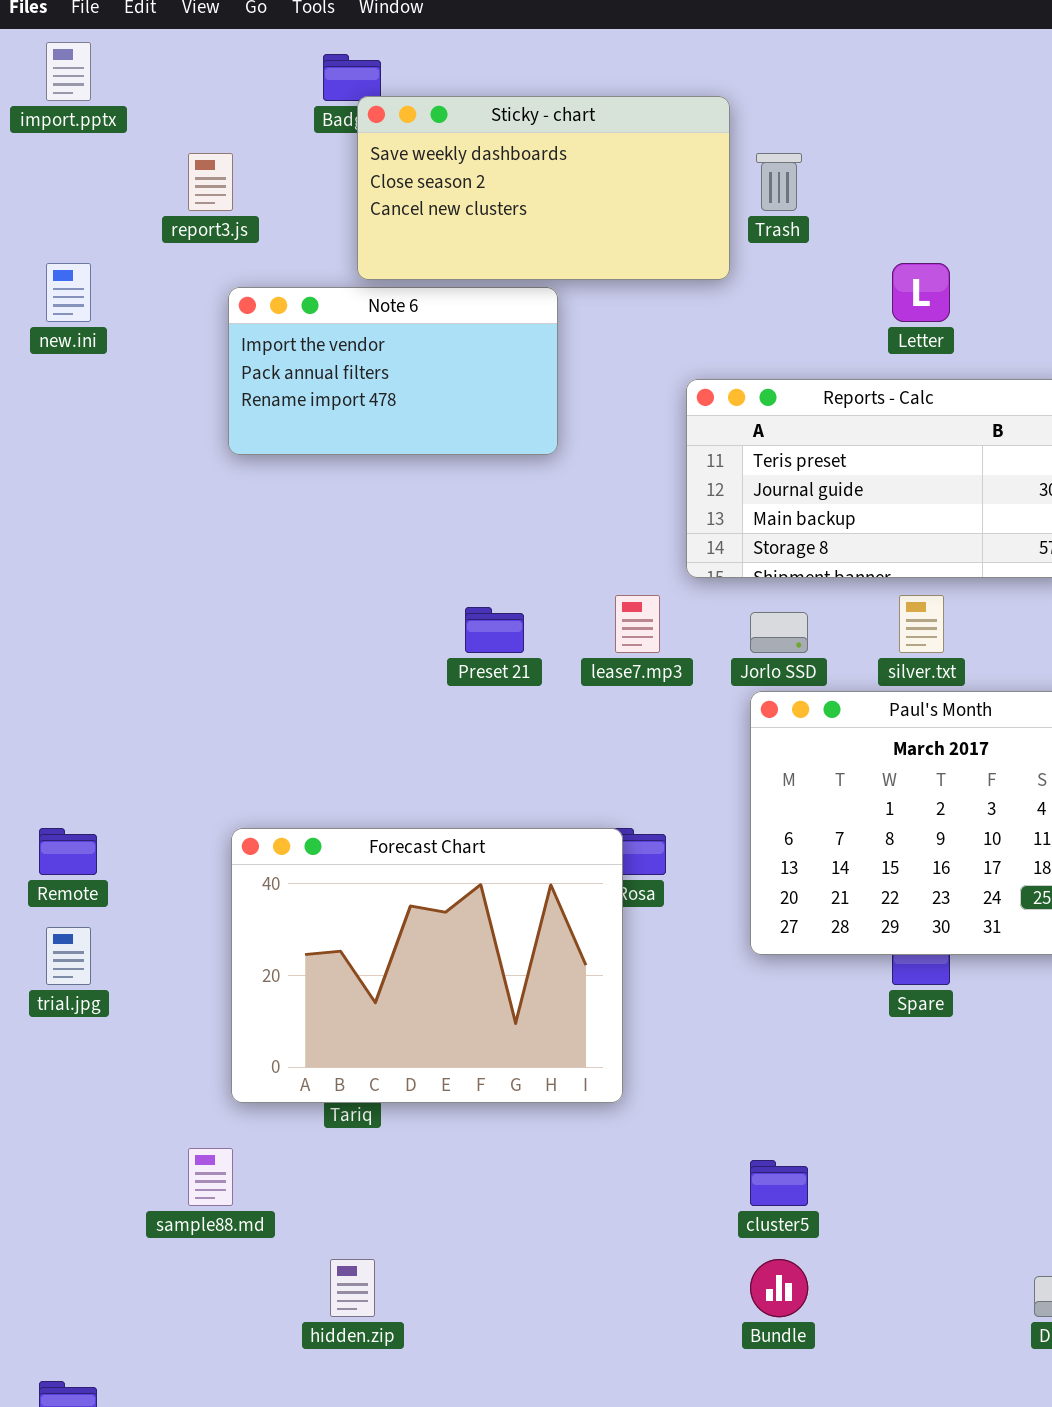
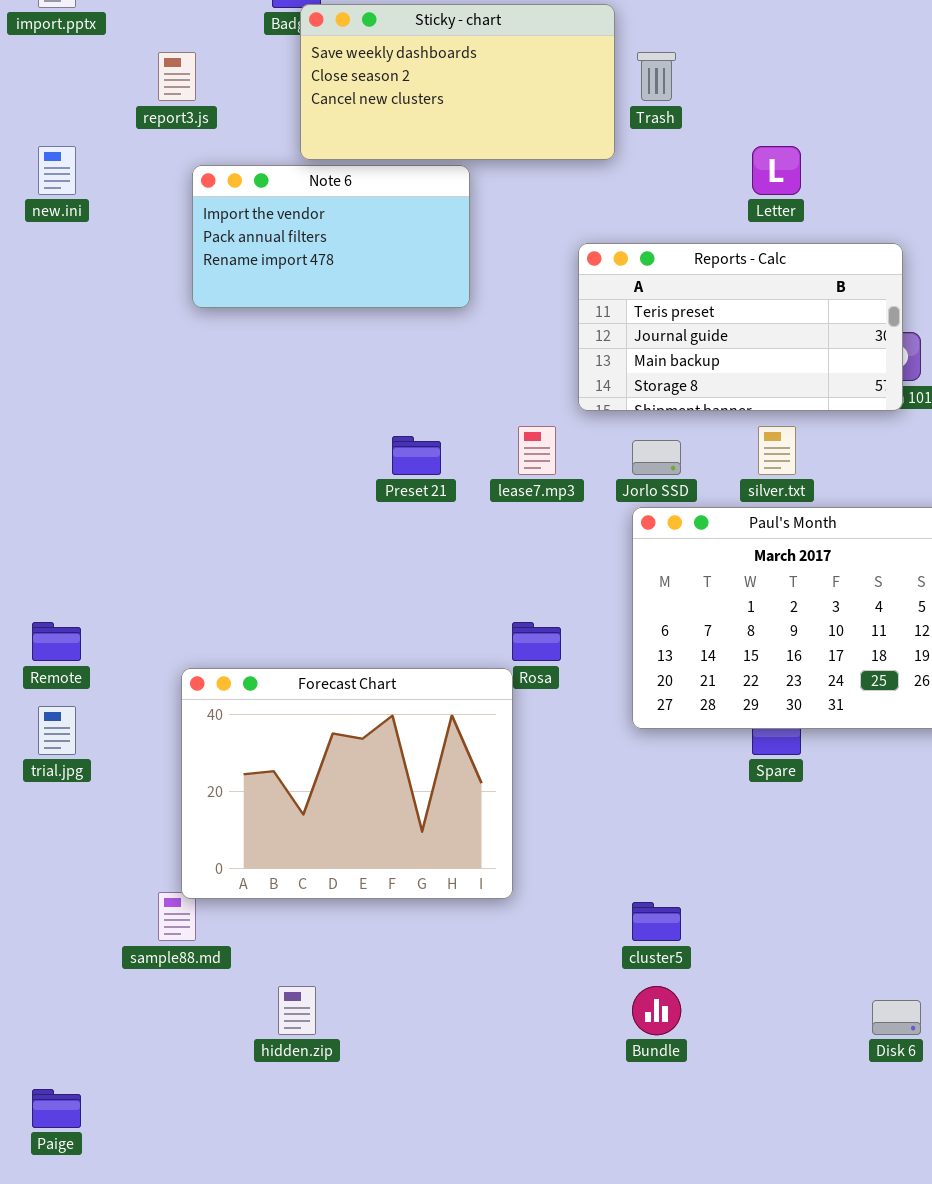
Forecast Chart: [231,828,623,1103] -> [181,668,513,899], moved

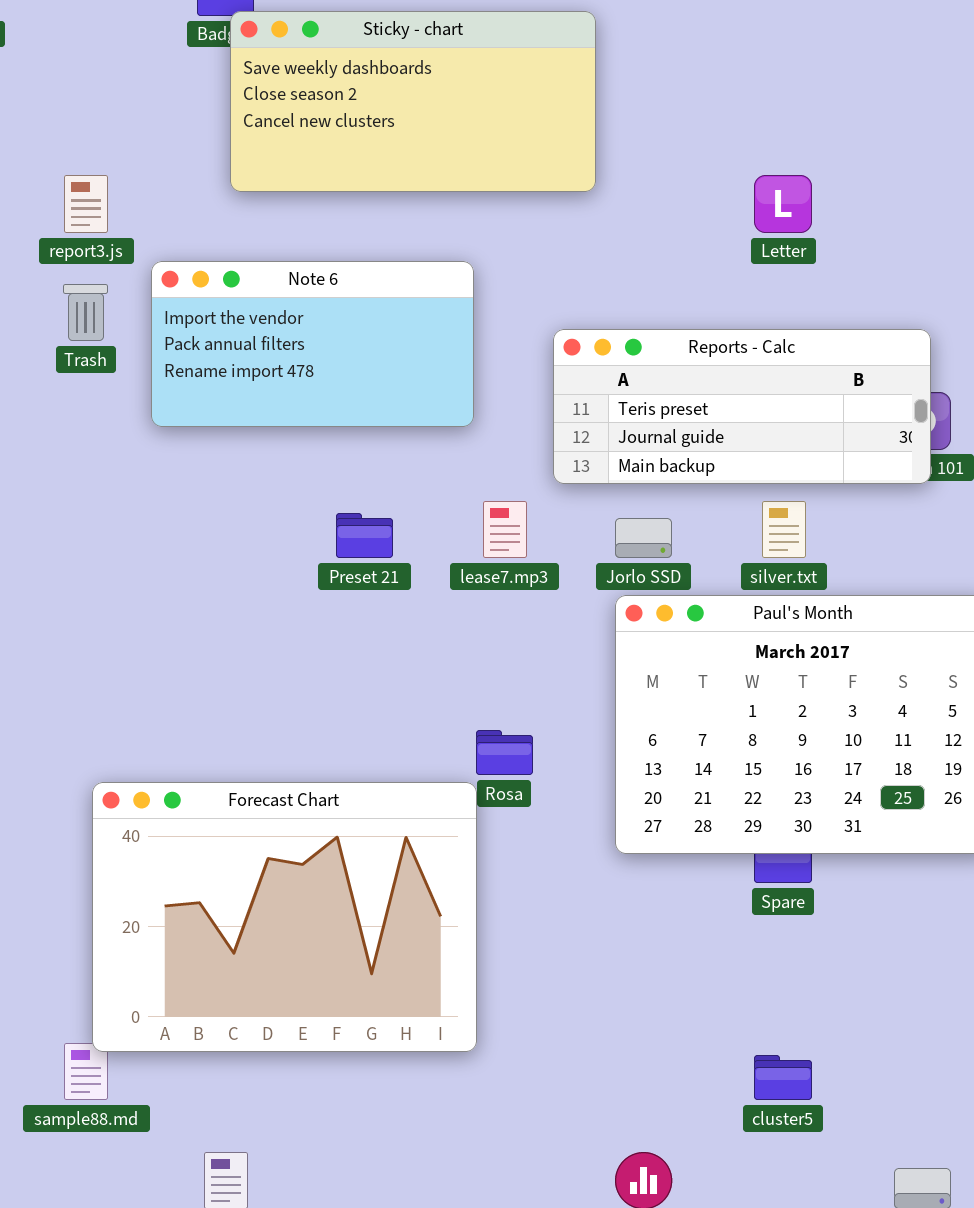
report3.js: [158,52,196,101] -> [64,175,108,233], moved
Trash: [637,52,676,101] -> [63,284,108,341], moved
Note 6: [192,165,470,308] -> [151,261,474,427], moved
Reports - Calc: [578,243,903,411] -> [553,329,931,484], resized
cluster5: [632,902,681,941] -> [754,1055,812,1100], moved

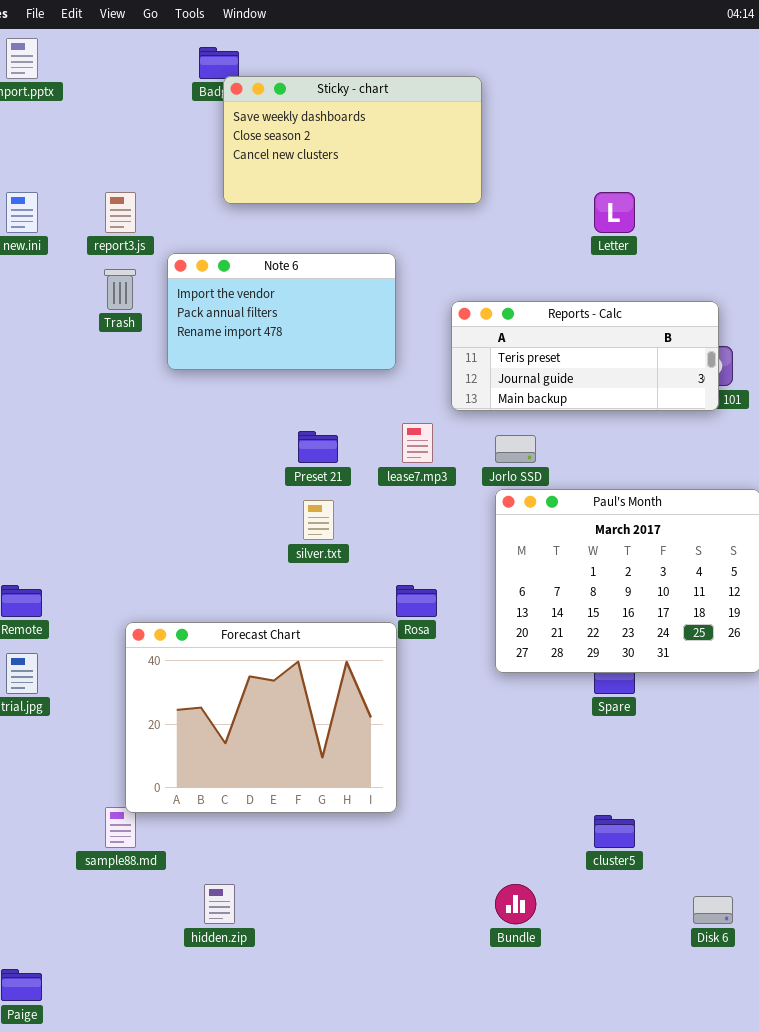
silver.txt: [762,501,806,558] -> [303,500,334,540], moved

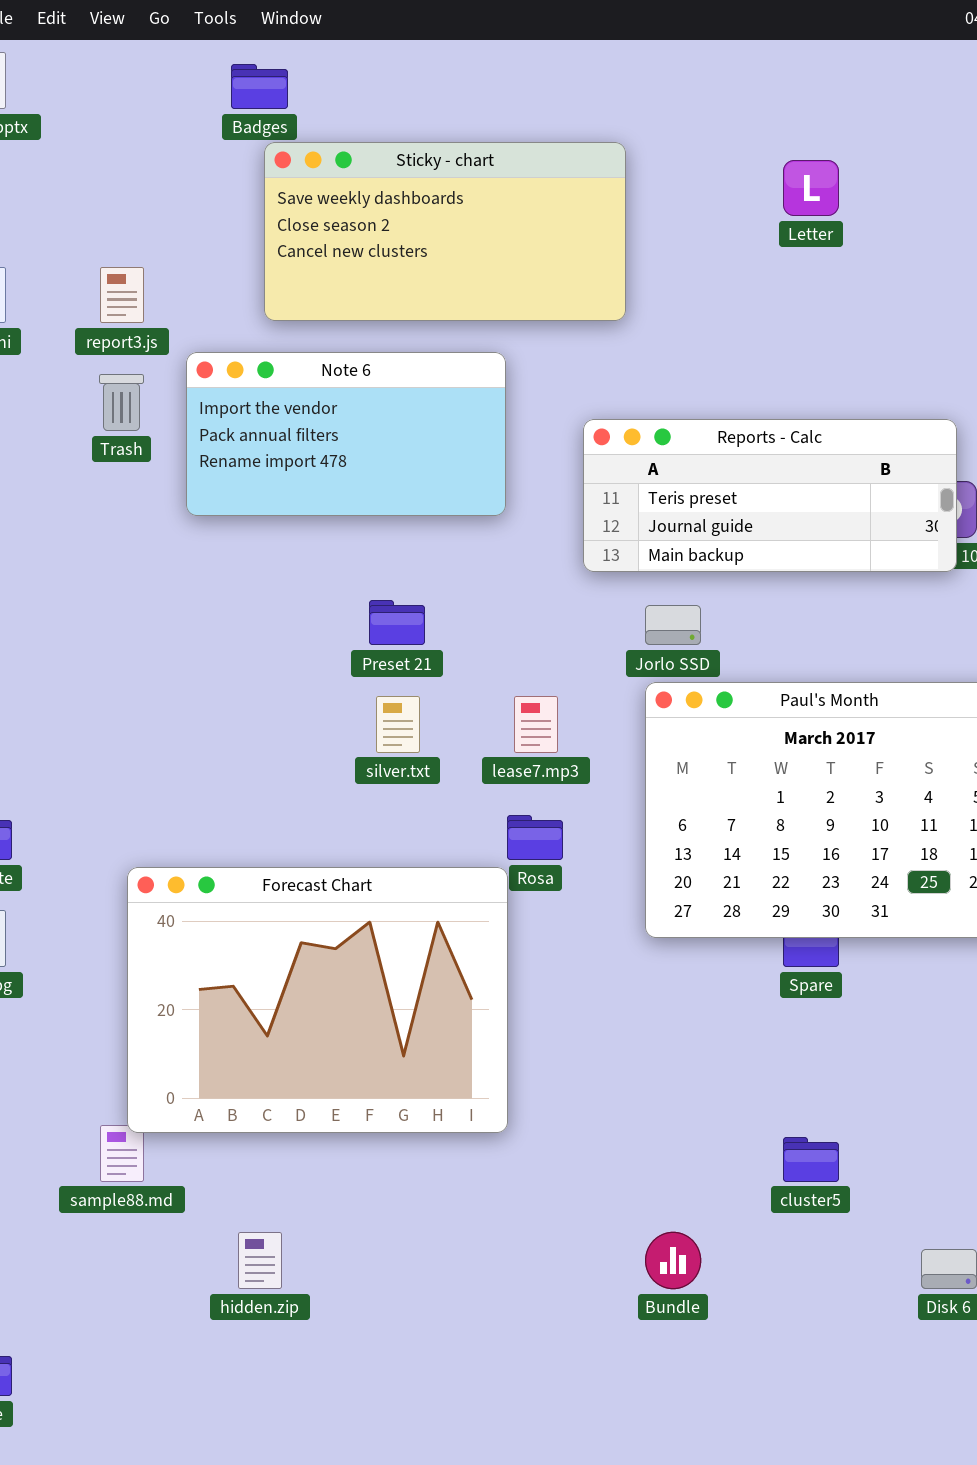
Sticky - chart: [223,76,482,204] -> [264,142,626,321], moved
Letter: [594,192,635,233] -> [783,160,839,216], moved
lease7.mp3: [402,423,433,463] -> [514,696,558,753], moved

